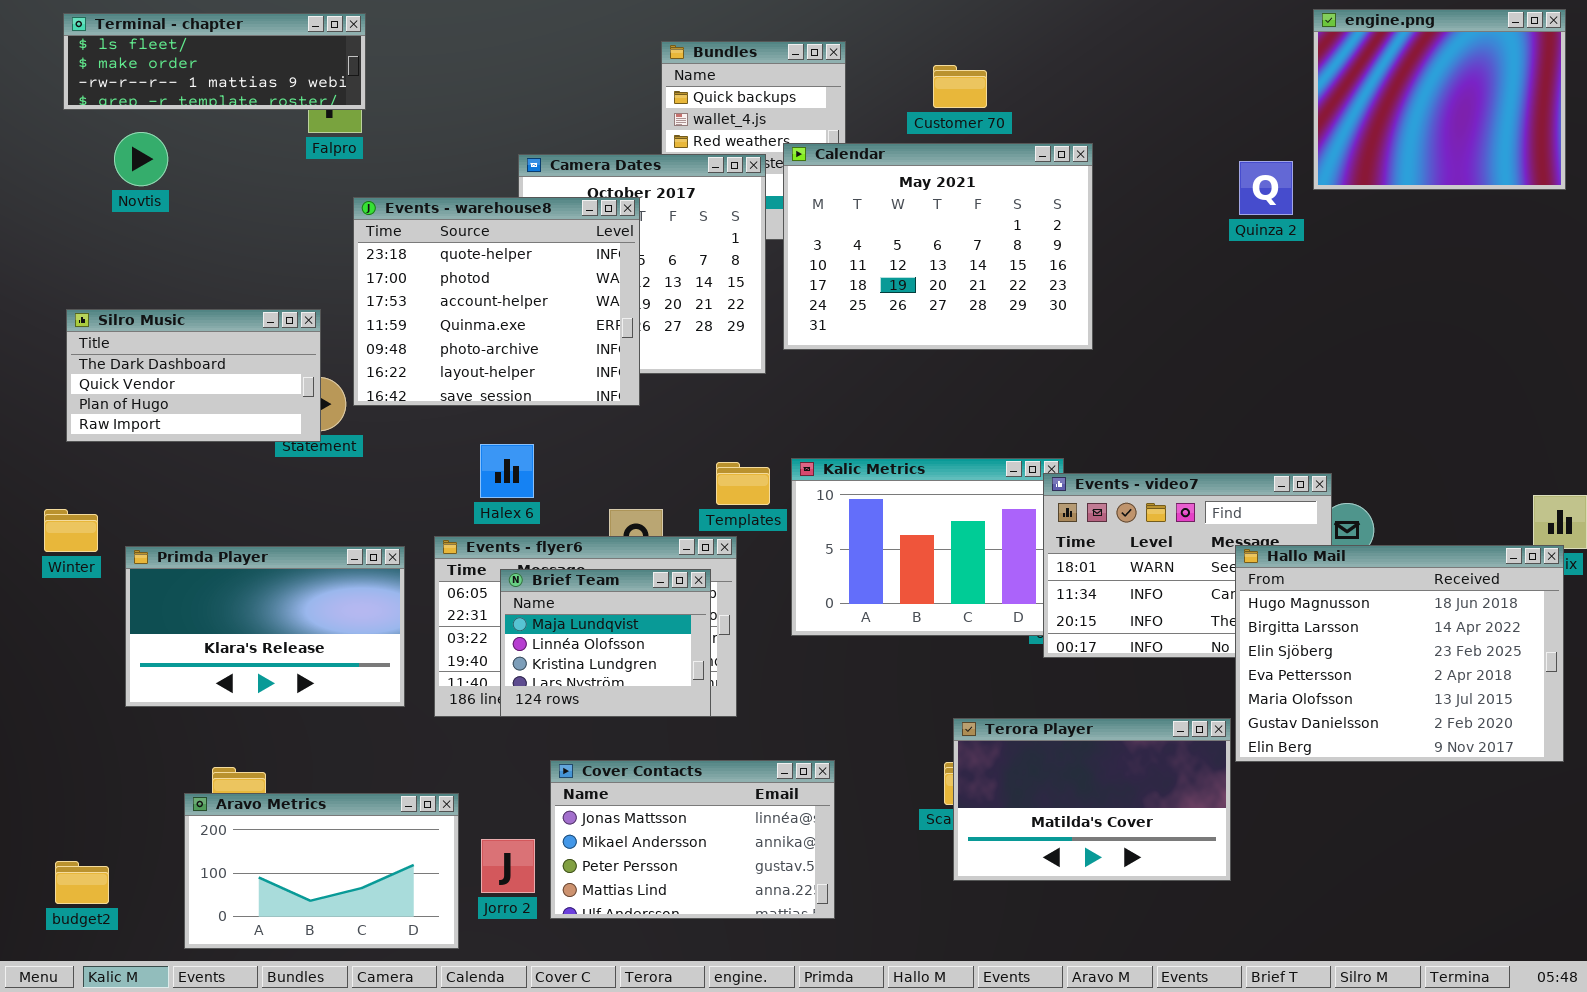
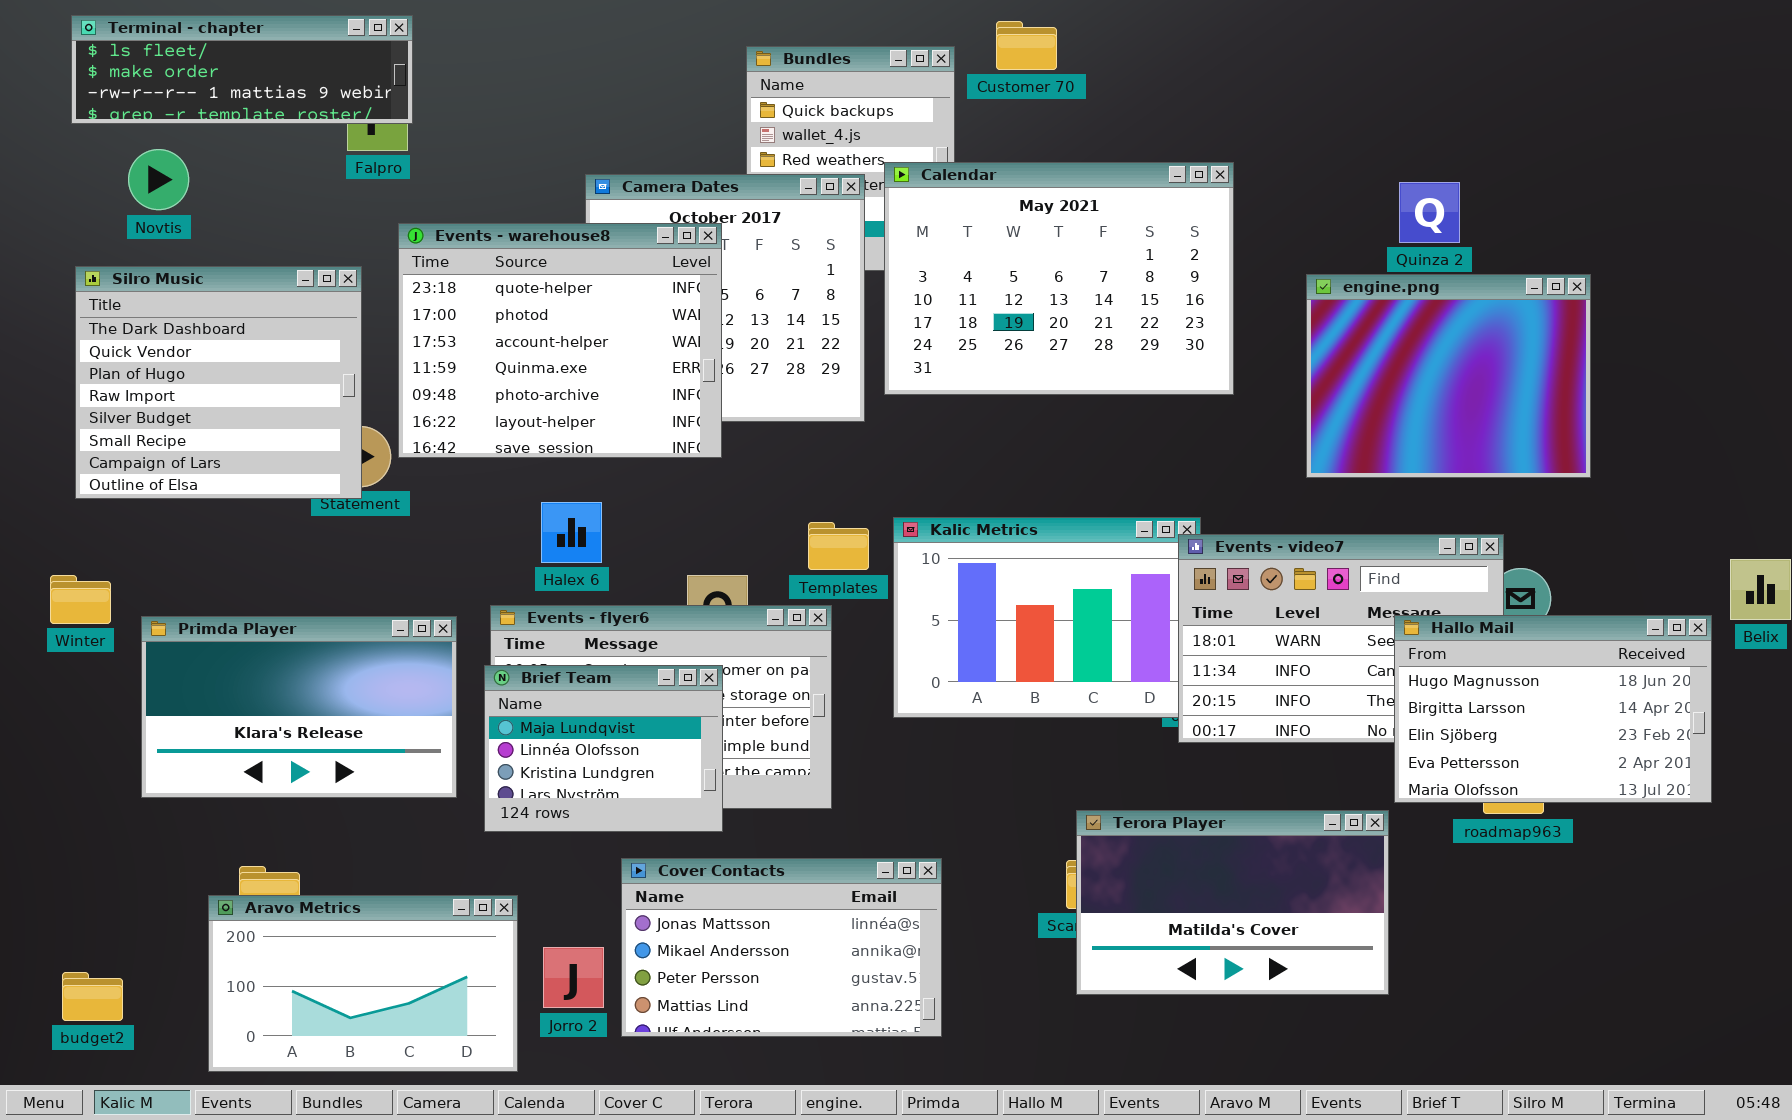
engine.png: [1313,9,1566,190] -> [1306,274,1591,478], moved
Customer 70: [933,65,987,108] -> [996,21,1057,70], moved
Silro Music: [66,309,321,442] -> [75,266,362,499], resized
Hallo Mail: [1235,545,1564,762] -> [1394,615,1712,803], resized
Brief Team: [500,569,711,717] -> [484,665,723,832], moved

